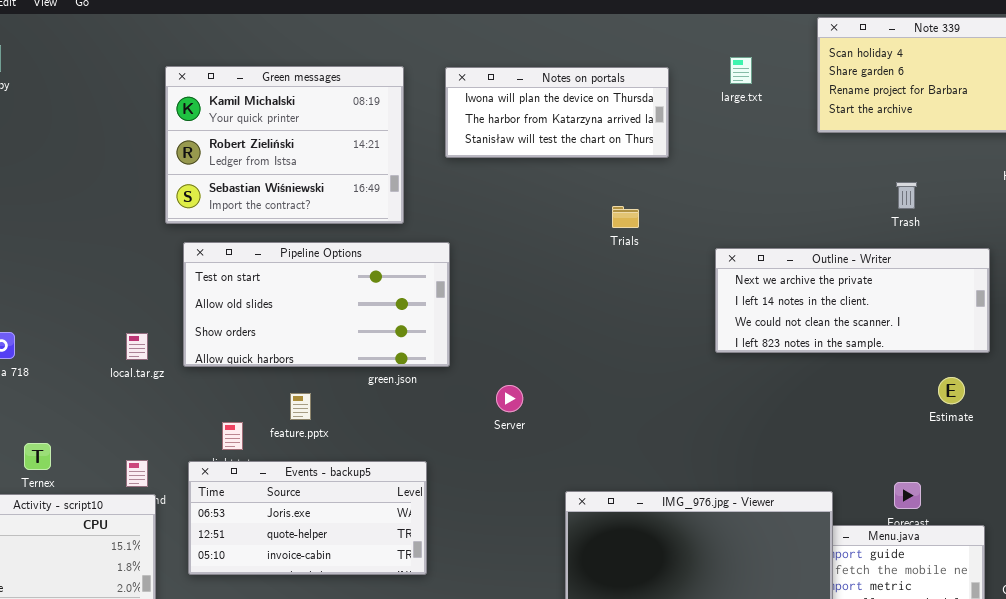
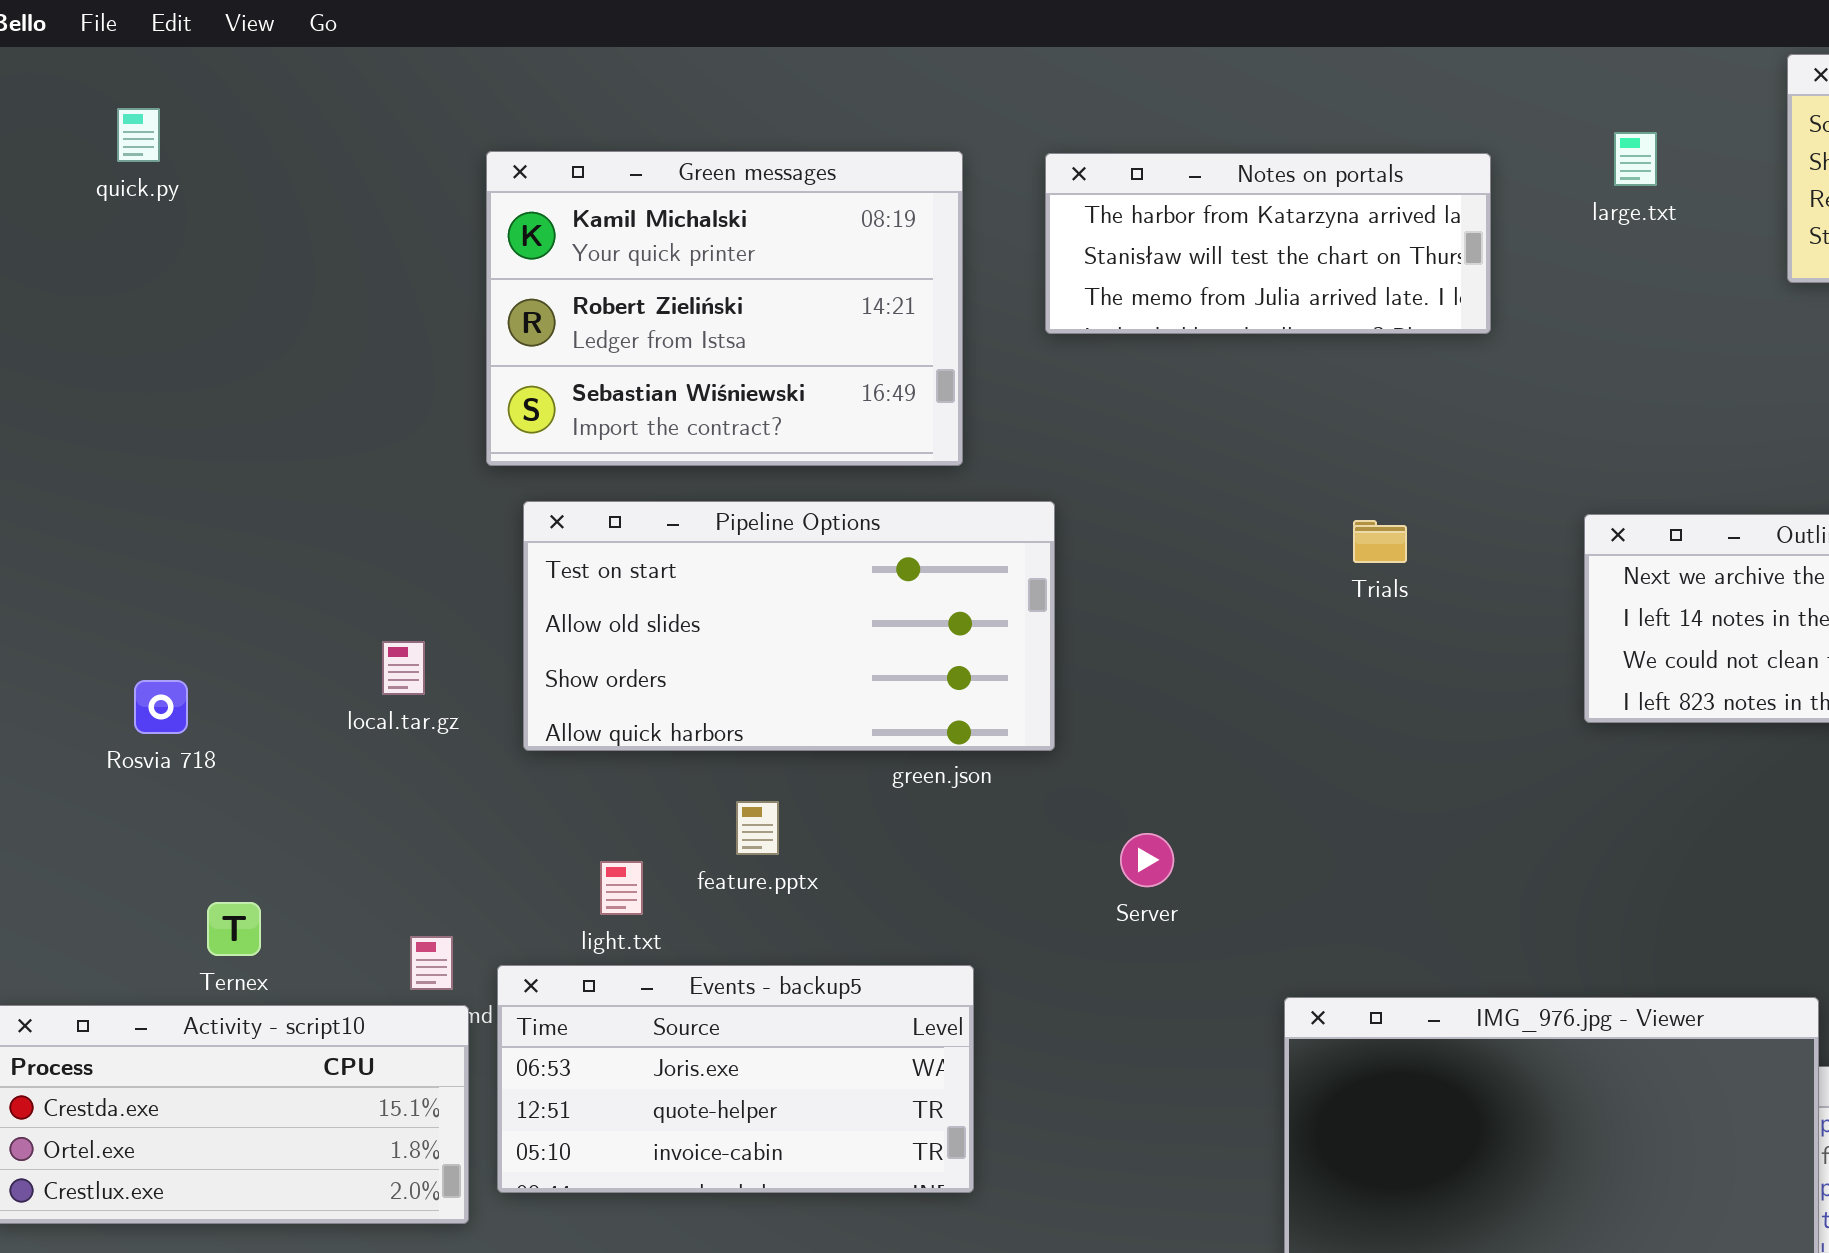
Notes on portals: [445,67,669,158] -> [1045,153,1491,334], scrolled down 1 row
Trials: [612,206,639,228] -> [1353,520,1407,563], moved
local.tar.gz: [126,333,148,360] -> [382,641,425,695], moved
Server: [496,385,523,412] -> [1120,833,1174,887], moved
Events - backup5: [188,461,427,575] -> [497,965,974,1193], moved

